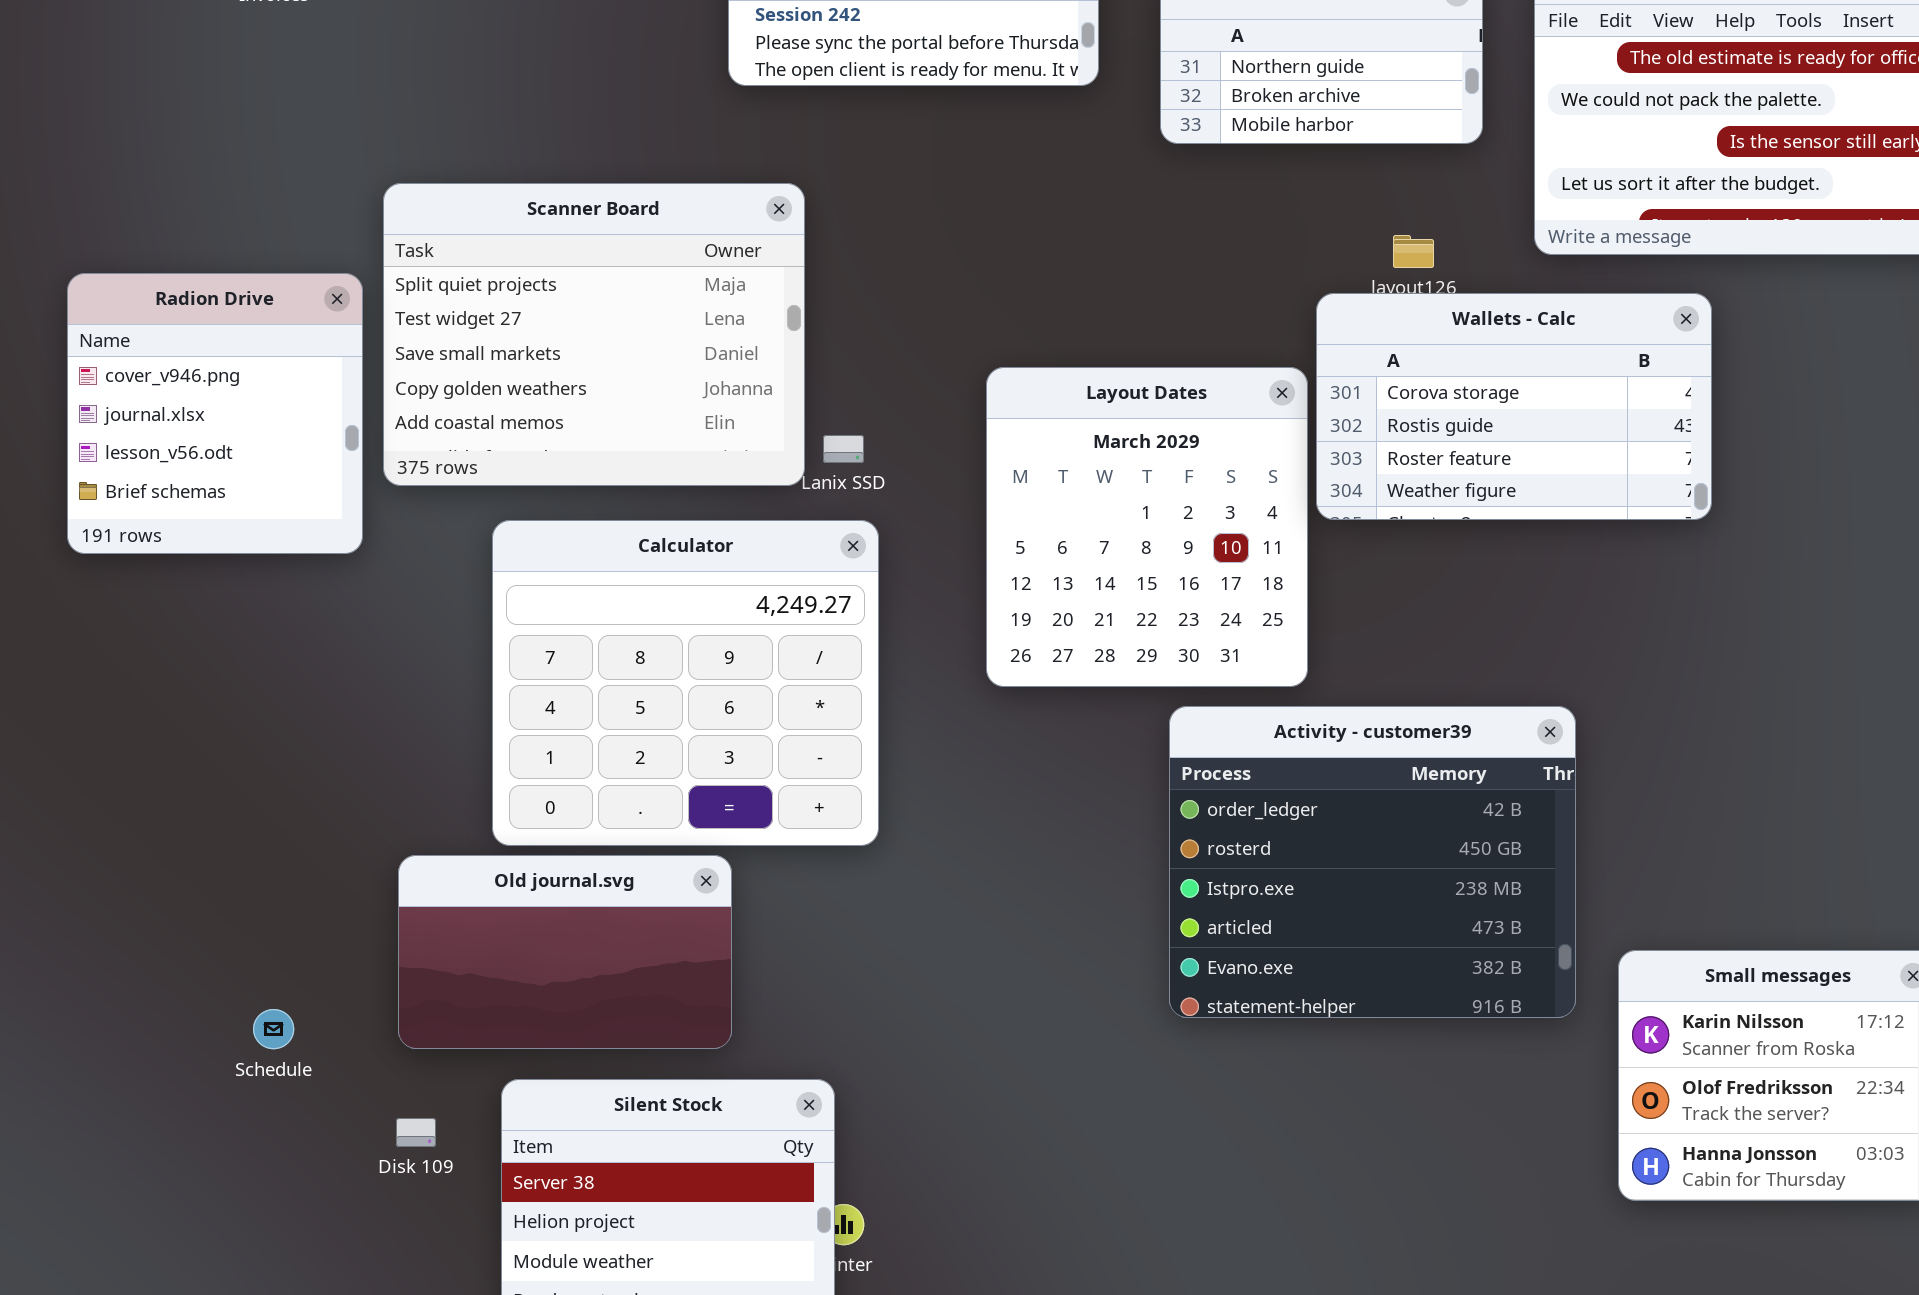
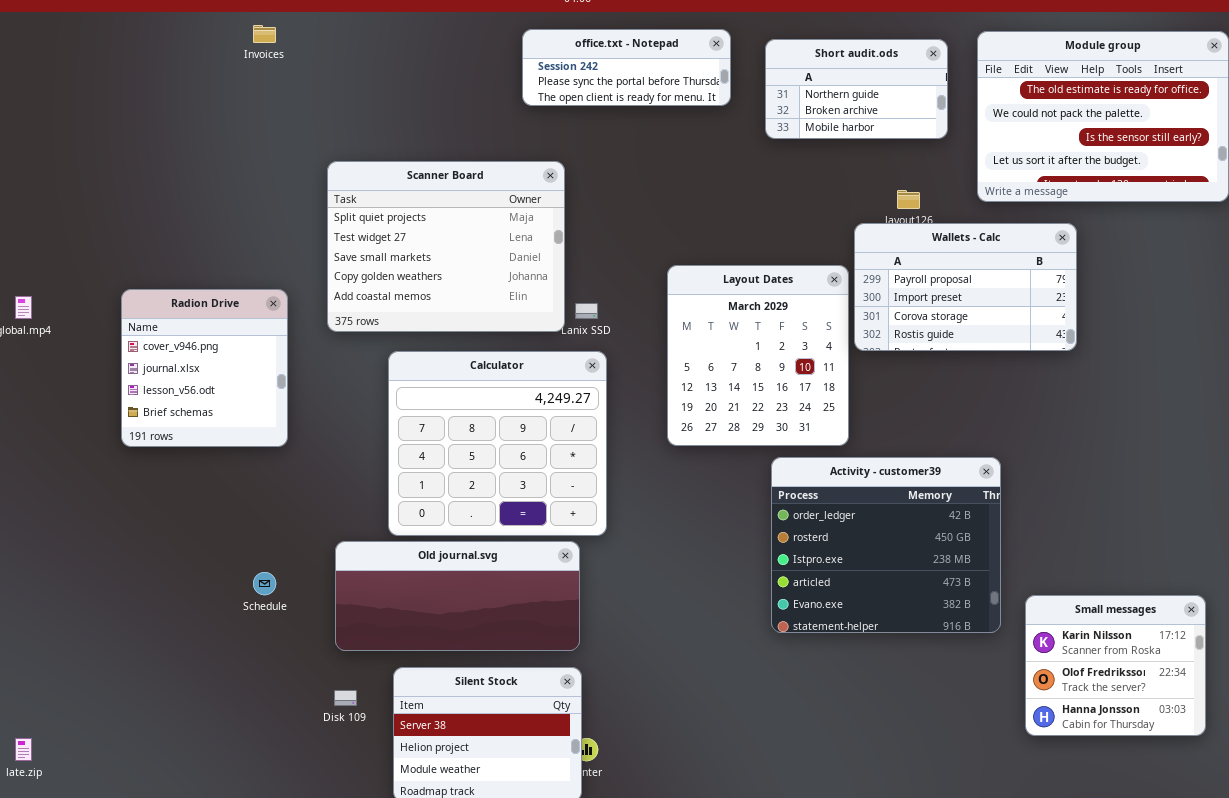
Radion Drive: [67,273,363,554] -> [121,289,288,447], moved
Wallets - Calc: [1316,293,1712,520] -> [854,223,1077,351], scrolled up 2 rows
Old journal.svg: [398,855,732,1049] -> [335,541,580,651], resized
Schedule: [253,1009,294,1049] -> [253,572,276,595], moved

